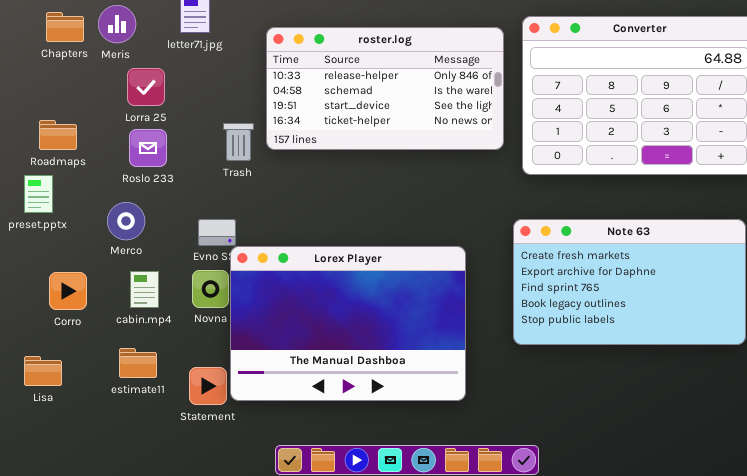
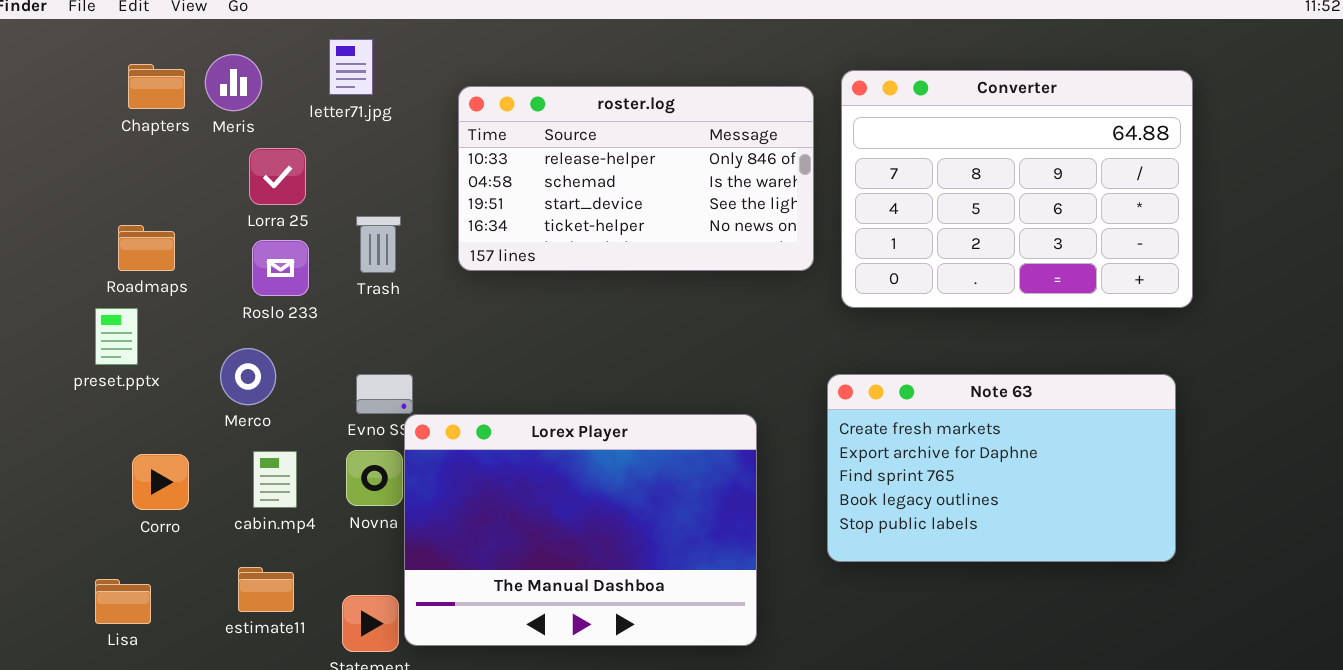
Trash: [223,123,254,161] -> [356,216,401,273], moved

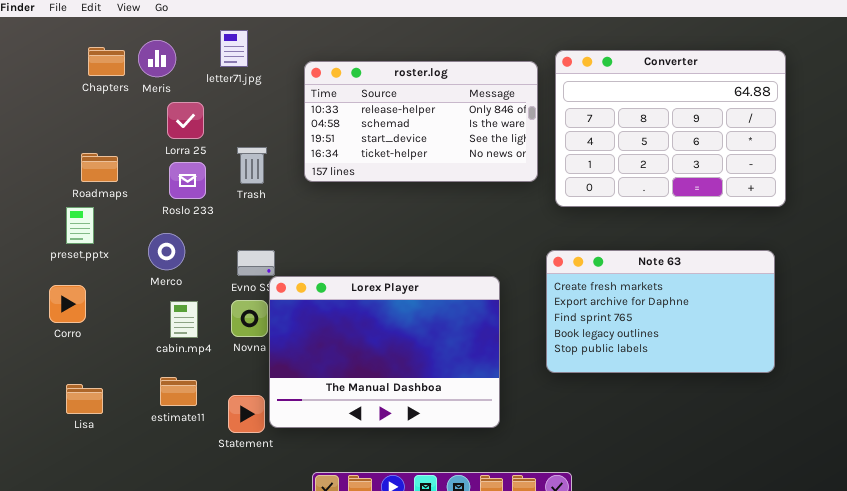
Corro: [132,454,189,510] -> [49,285,86,323], moved

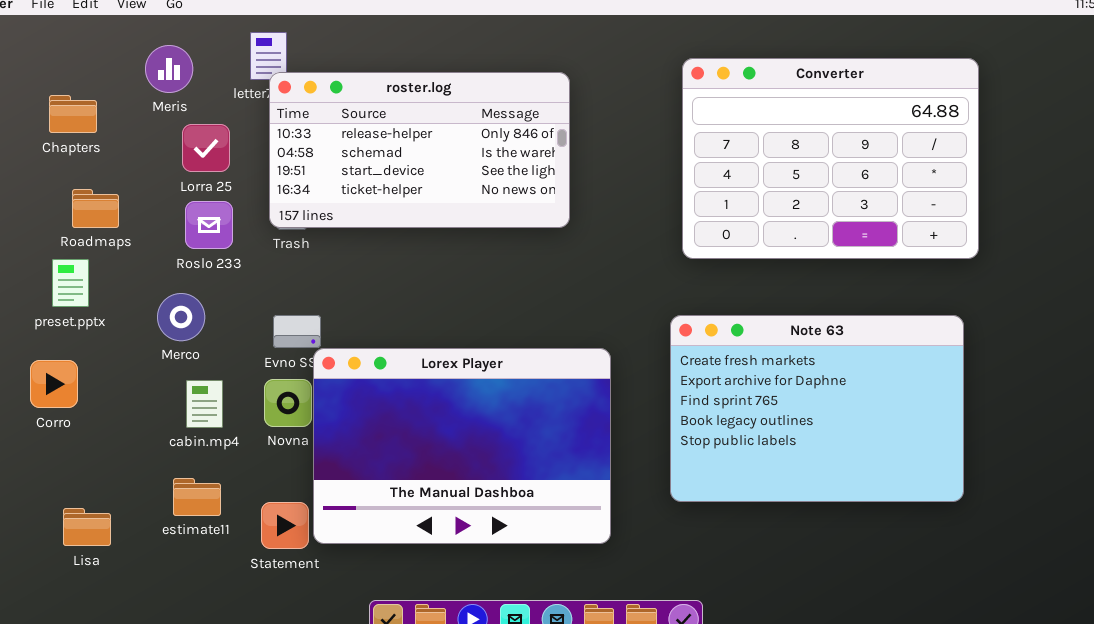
Chapters: [88,47,125,76] -> [49,95,97,133], moved
roster.log: [304,61,538,182] -> [269,72,570,228], moved
Note 63: [546,250,775,373] -> [670,315,964,502], resized
Lisa: [66,384,103,414] -> [63,508,111,546], moved

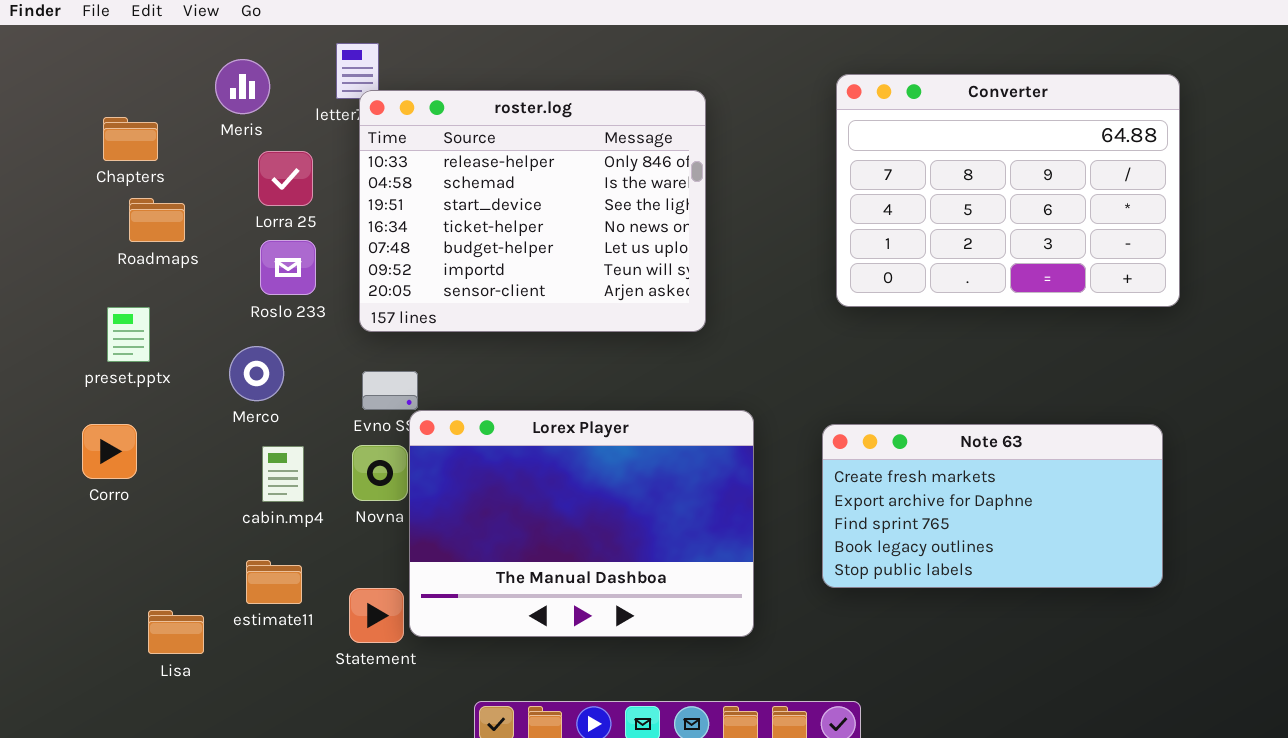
roster.log: [269,72,570,228] -> [359,90,706,332], resized
Roadmaps: [72,189,119,228] -> [129,198,185,242], moved
Note 63: [670,315,964,502] -> [822,424,1163,588], resized
Lisa: [63,508,111,546] -> [148,610,204,654], moved

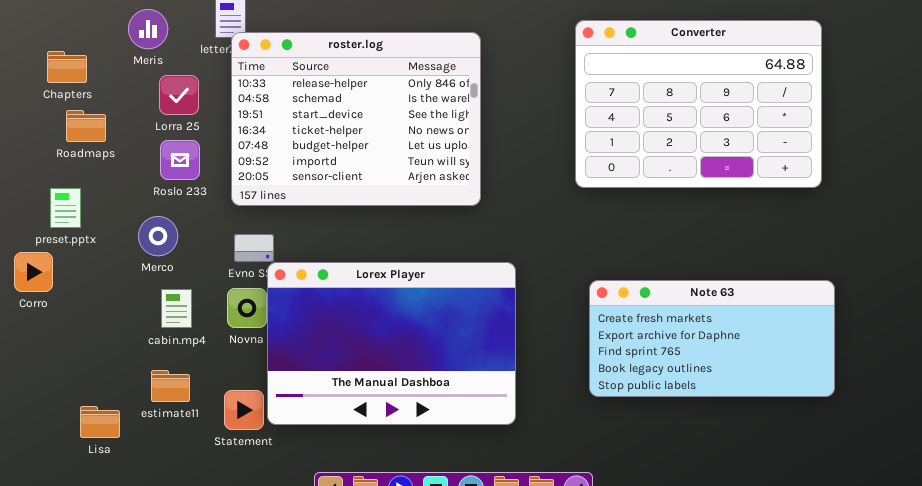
Corro: [82,424,137,479] -> [14,252,53,292], moved
Note 63: [822,424,1163,588] -> [589,280,835,397], moved

